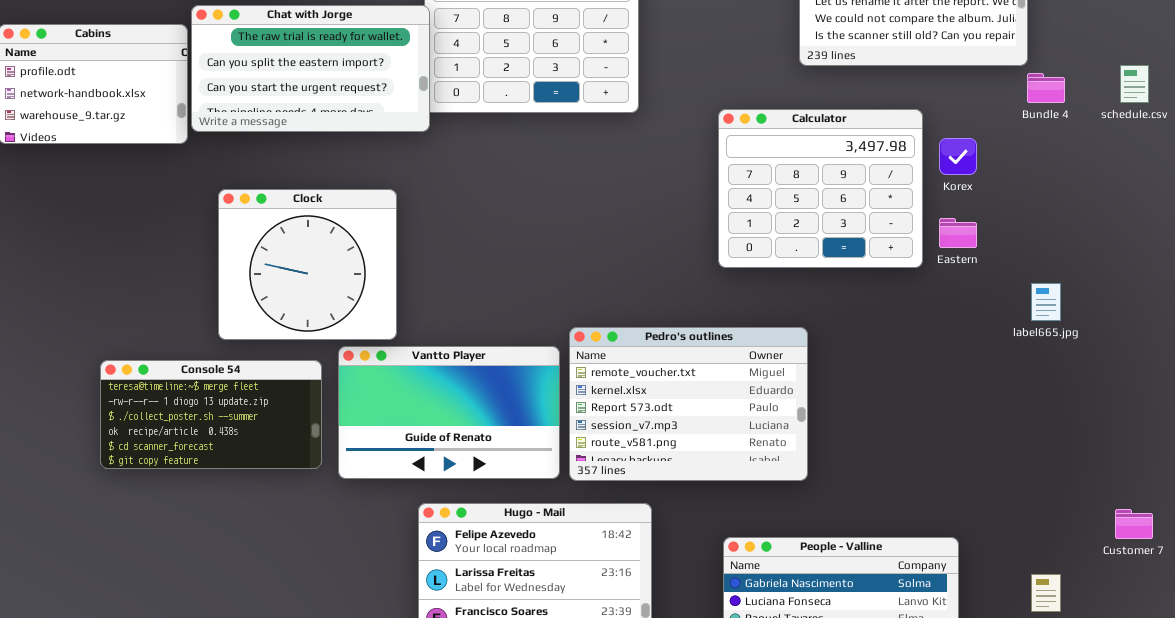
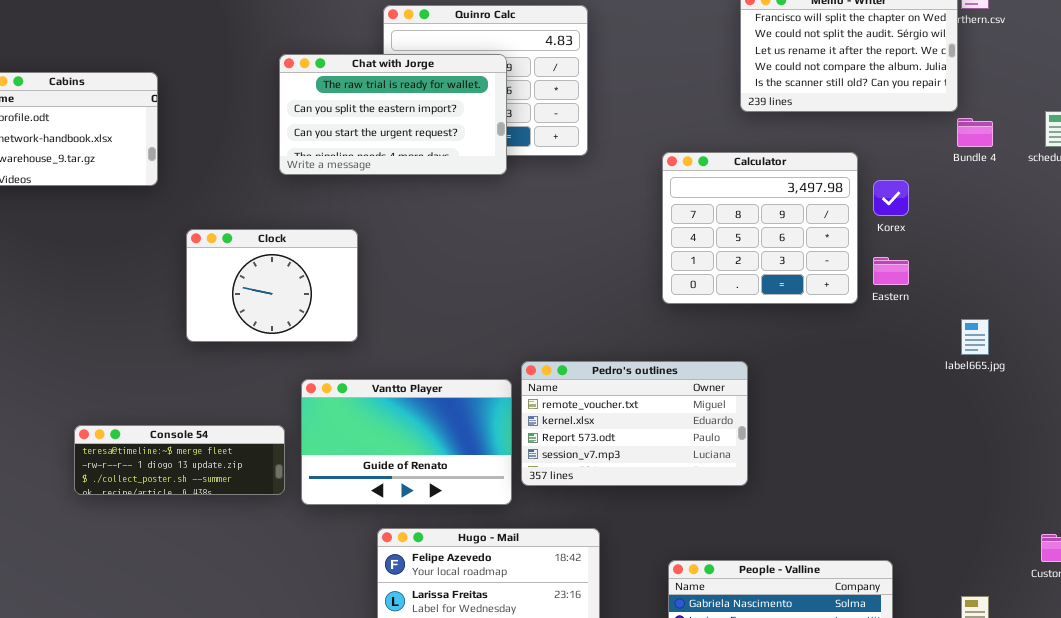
Chat with Jorge: [191,5,430,132] -> [279,54,507,175], moved
Clock: [218,189,397,340] -> [186,229,358,342], resized
Pedro's outlines: [569,327,808,481] -> [521,361,748,486], resized
Console 54: [100,360,322,469] -> [74,425,285,495], resized

